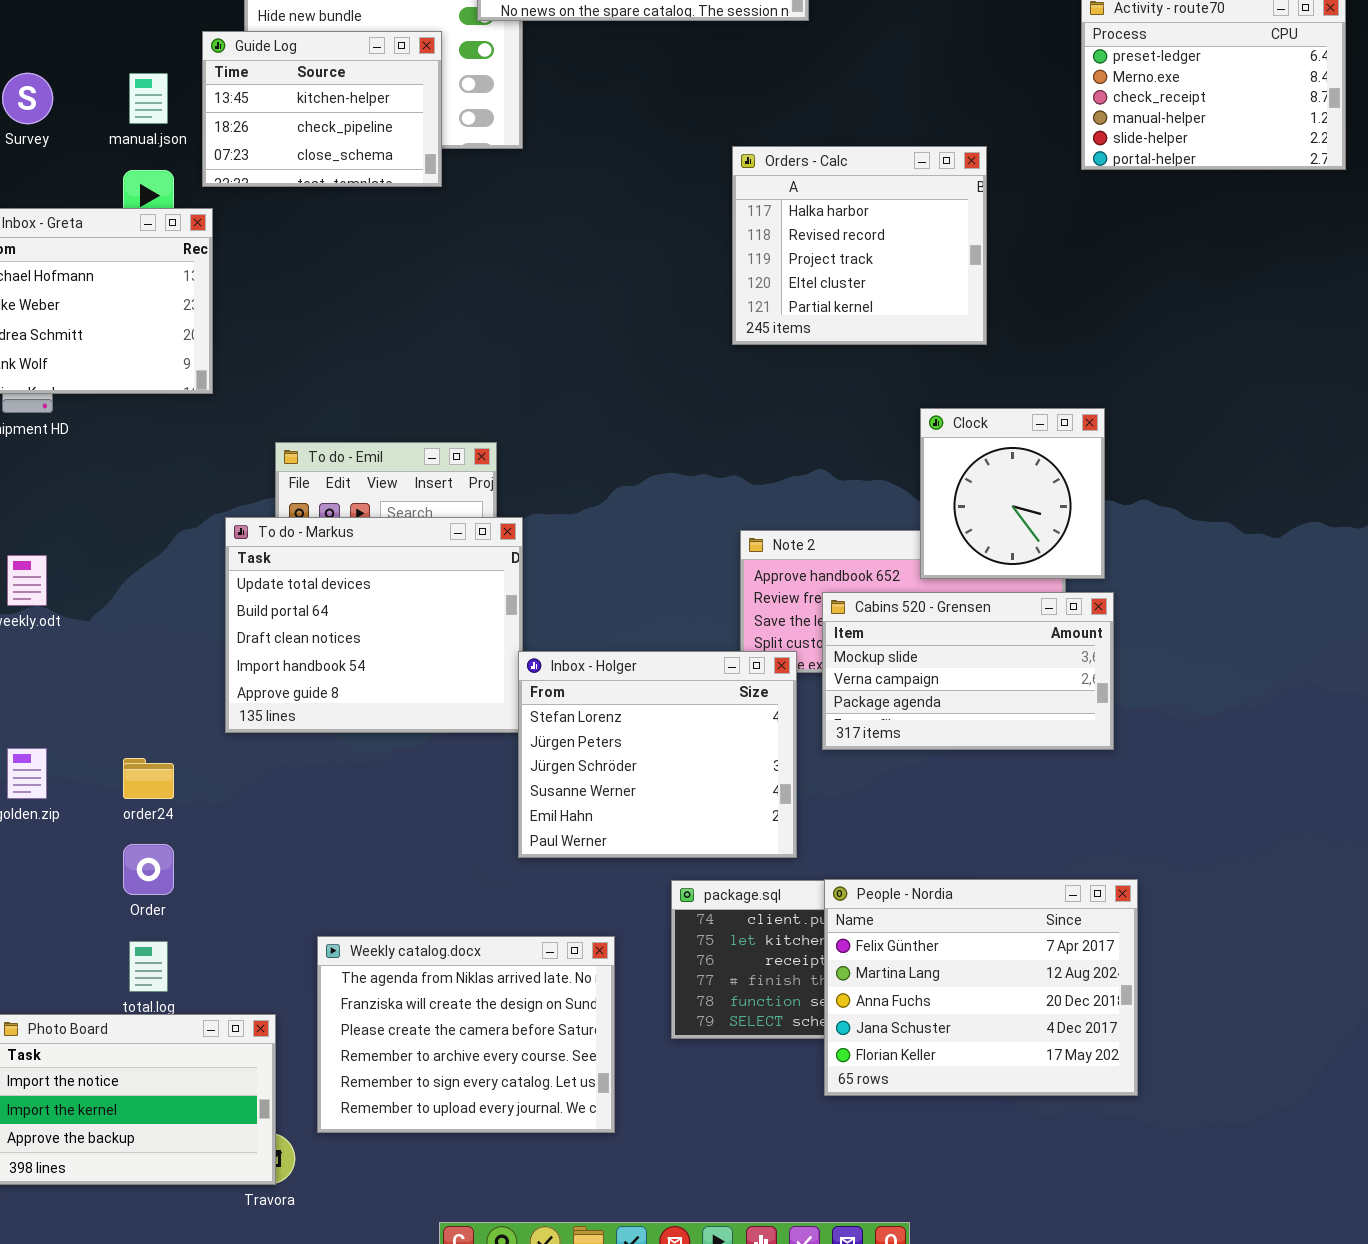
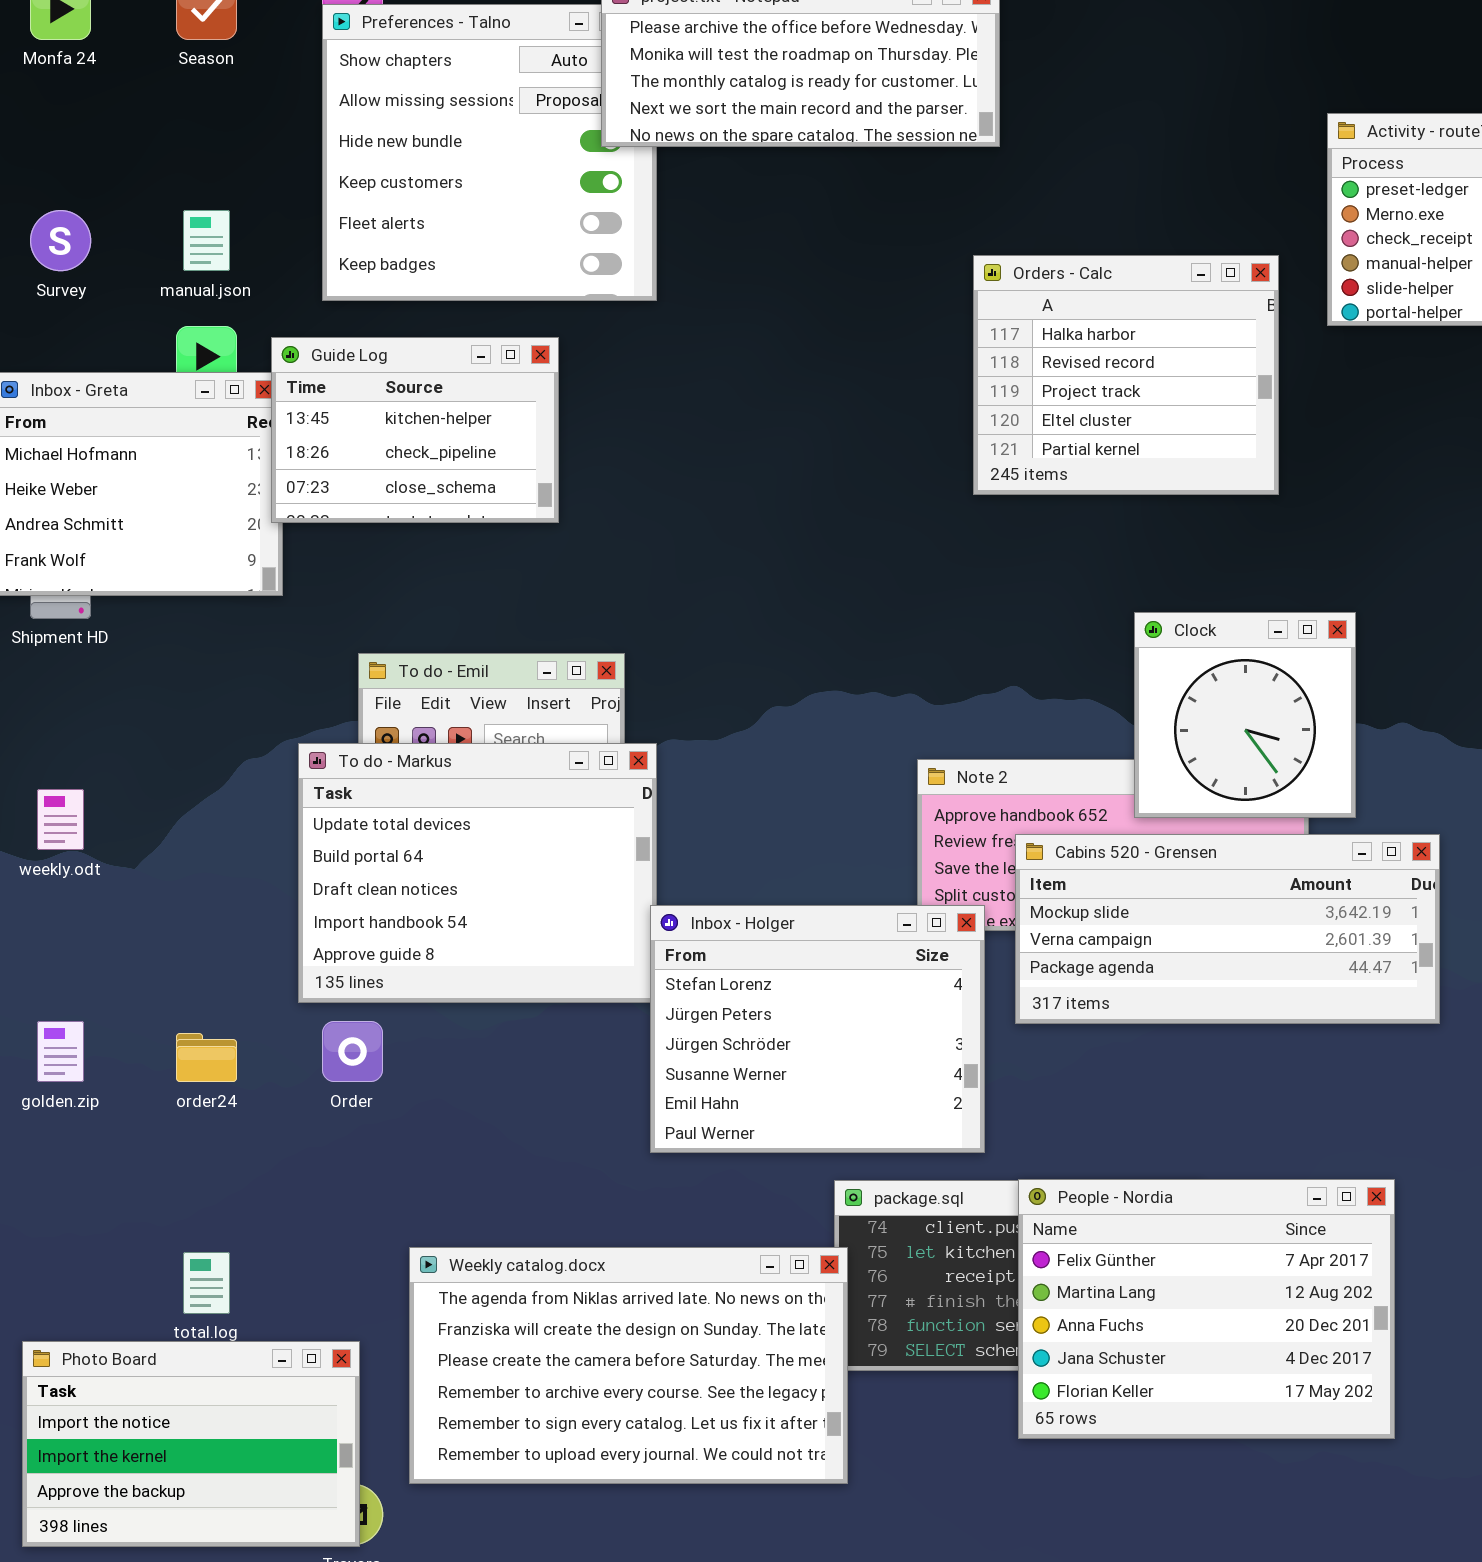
Guide Log: [202,31,442,187] -> [271,337,559,523], moved
Orders - Calc: [732,146,987,345] -> [973,255,1279,495], moved
Cabins 520 - Grensen: [822,592,1114,750] -> [1015,834,1440,1024], resized
Order: [123,844,174,895] -> [322,1021,383,1082], moved
Weekly catalog.docx: [317,936,615,1133] -> [409,1247,848,1484], resized

